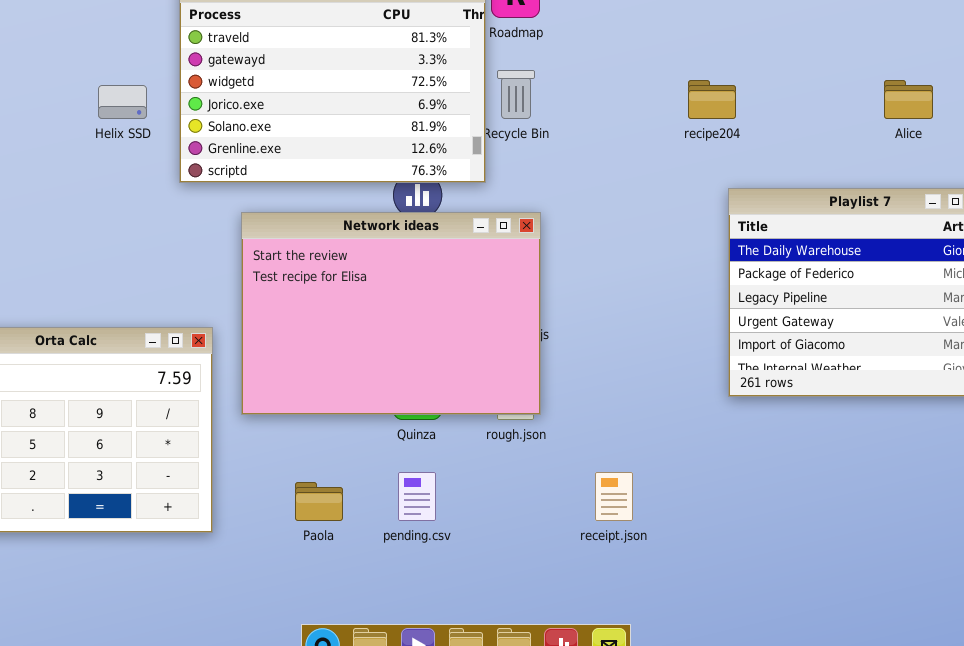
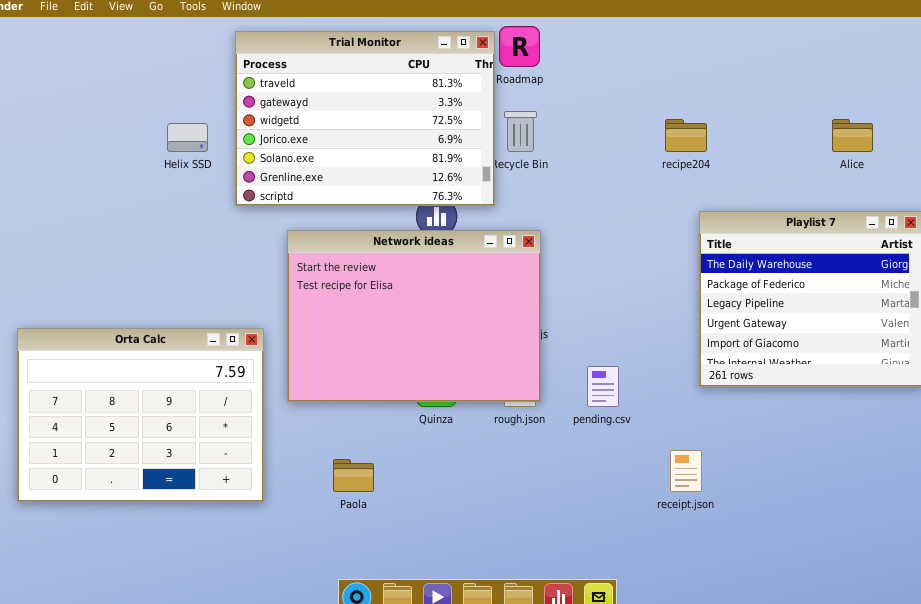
pending.csv: [398,472,436,521] -> [587,366,619,407], moved
receipt.json: [595,472,633,521] -> [670,450,702,492], moved

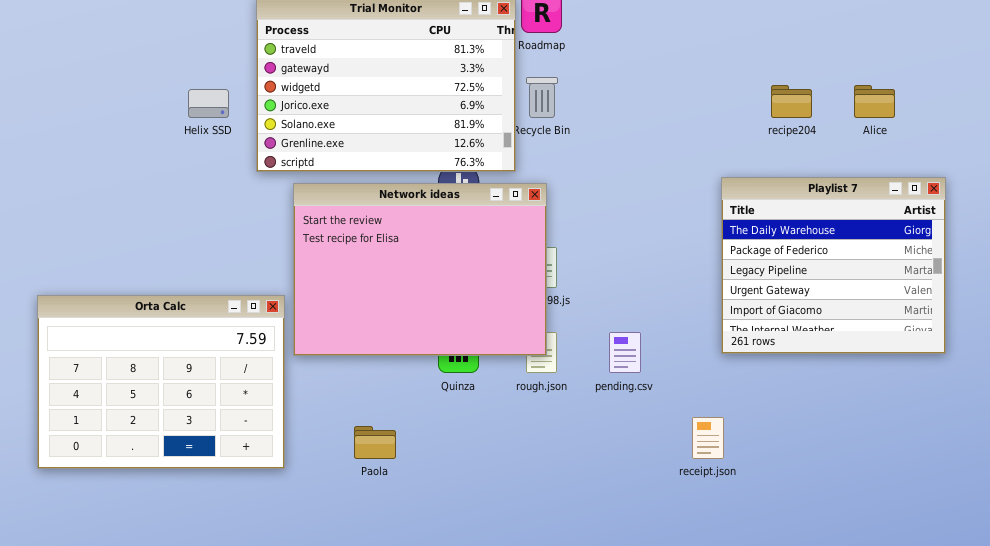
recipe204: [665,119,707,152] -> [771,85,812,118], moved
Network ideas: [287,230,541,402] -> [293,183,547,356], moved

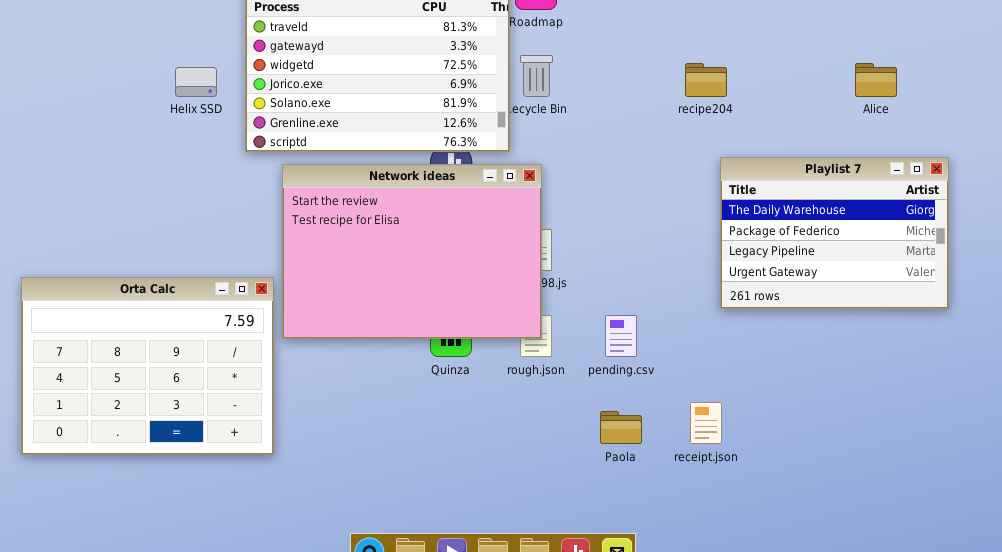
recipe204: [771,85,812,118] -> [685,63,727,97], moved
Playlist 7: [721,177,946,354] -> [720,157,949,309], resized
Paola: [354,426,396,459] -> [600,411,642,444], moved

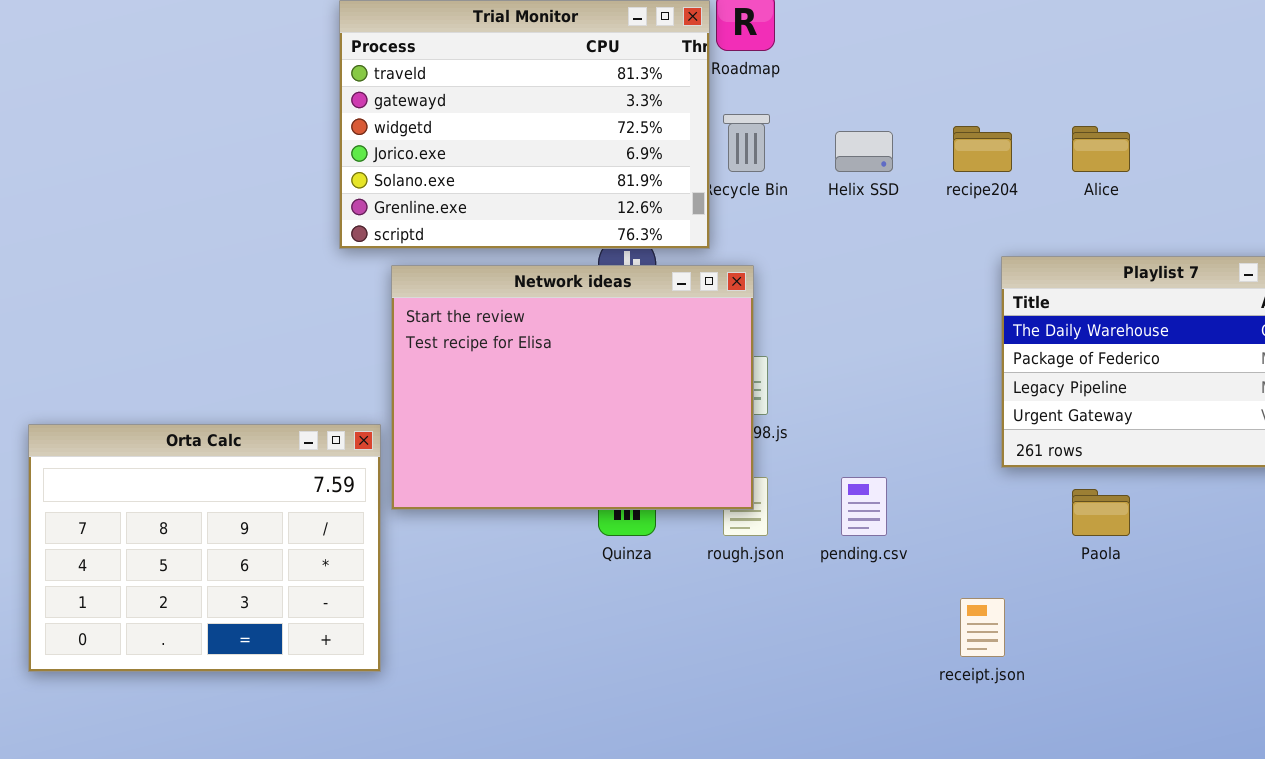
Alice: [855,63,897,97] -> [1072,126,1130,172], moved
Helix SSD: [175,67,217,97] -> [835,131,893,172], moved
Paola: [600,411,642,444] -> [1072,489,1130,536], moved

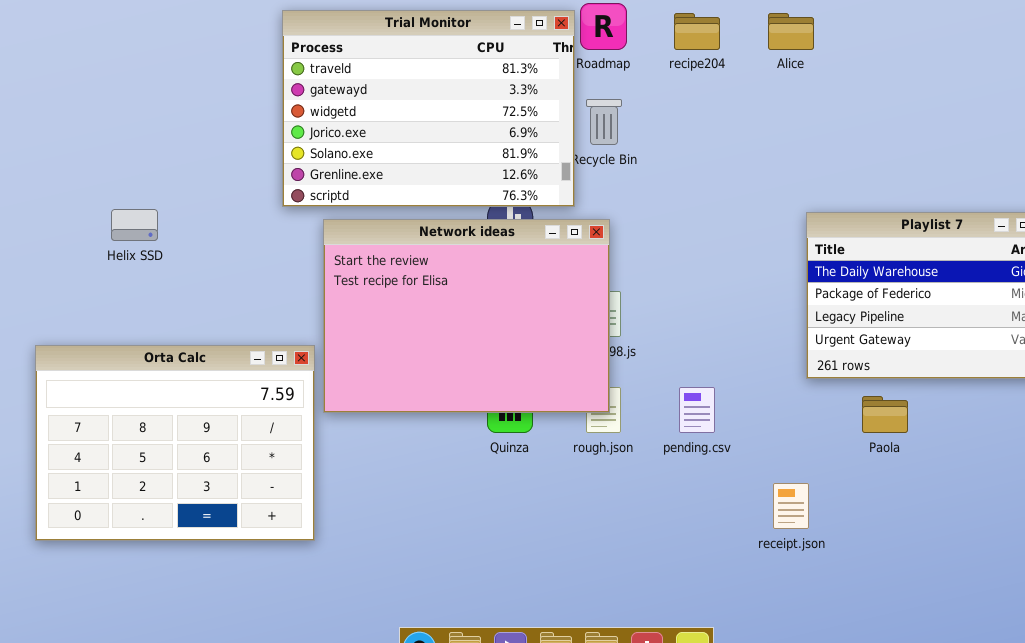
recipe204: [953,126,1012,172] -> [674,13,720,50], moved
Alice: [1072,126,1130,172] -> [768,13,814,50], moved
Helix SSD: [835,131,893,172] -> [111,209,158,241], moved

